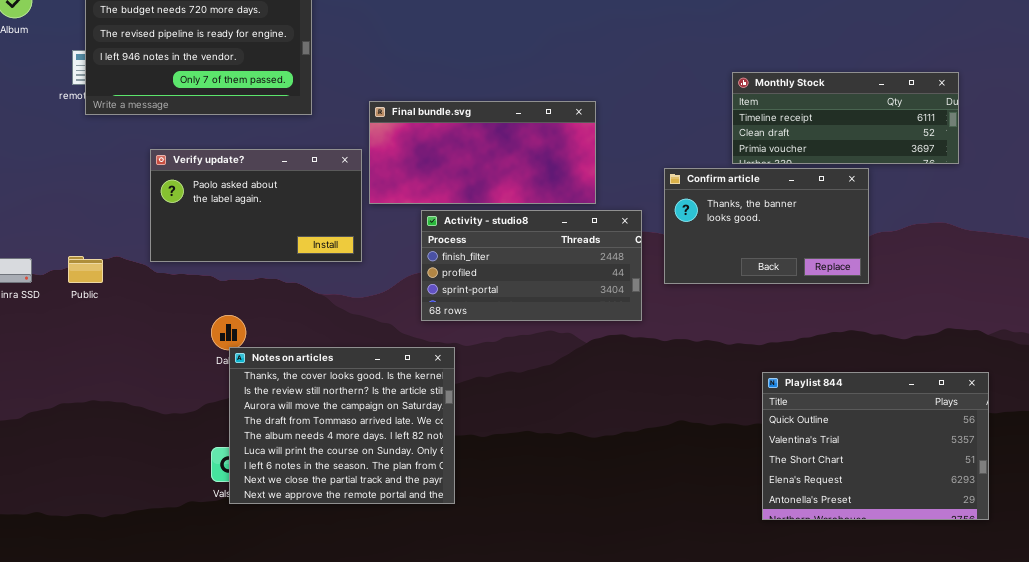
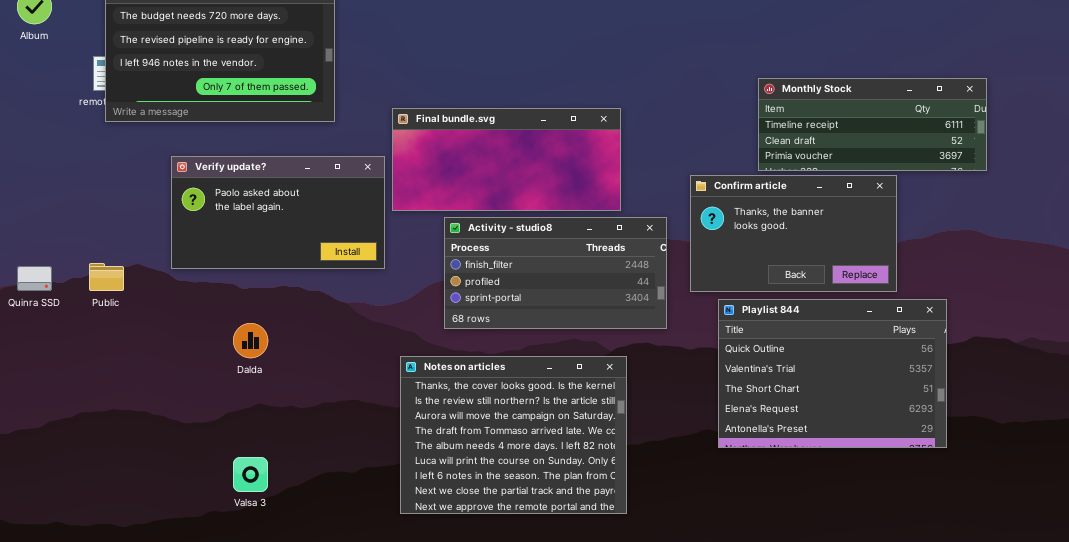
Notes on articles: [229,347,455,504] -> [400,356,627,514], moved
Playlist 844: [762,372,989,520] -> [718,299,947,448], moved

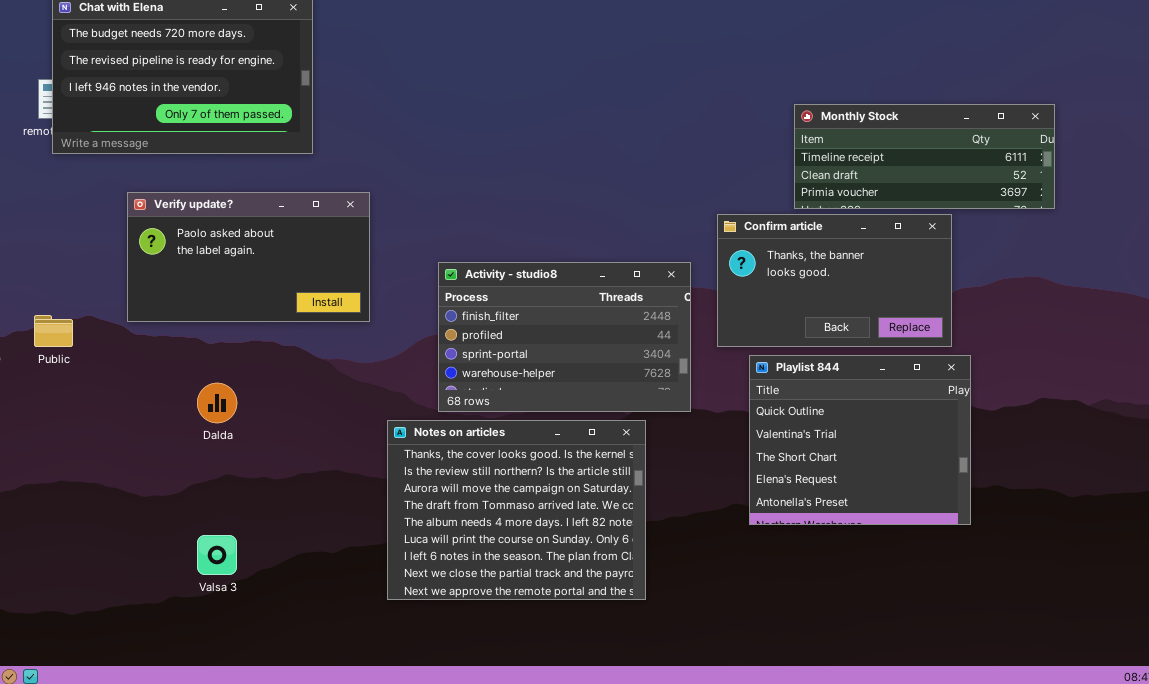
Final bundle.svg: [392,108,621,211] -> none, closed
Activity - studio8: [444,217,667,329] -> [438,262,691,412], resized
Playlist 844: [718,299,947,448] -> [749,355,971,525], resized

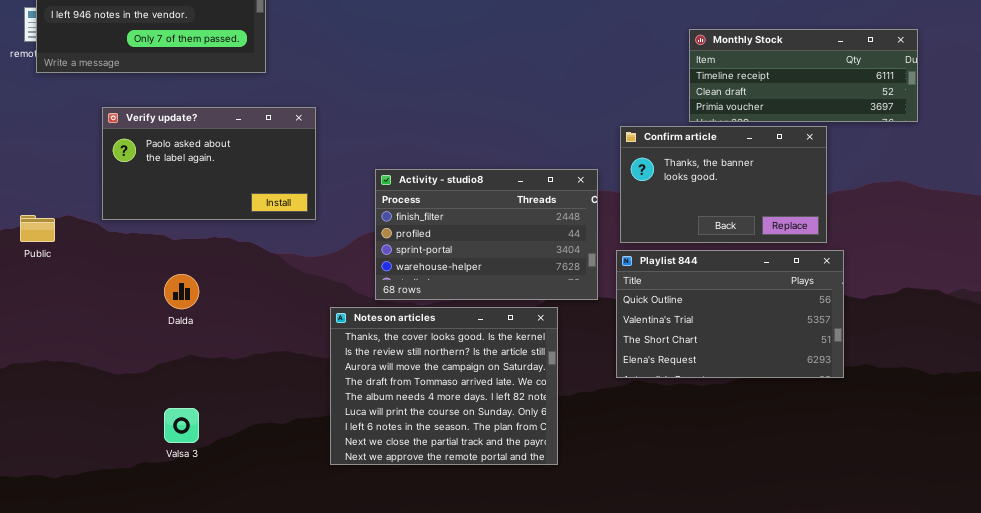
Playlist 844: [749,355,971,525] -> [616,250,844,378], resized

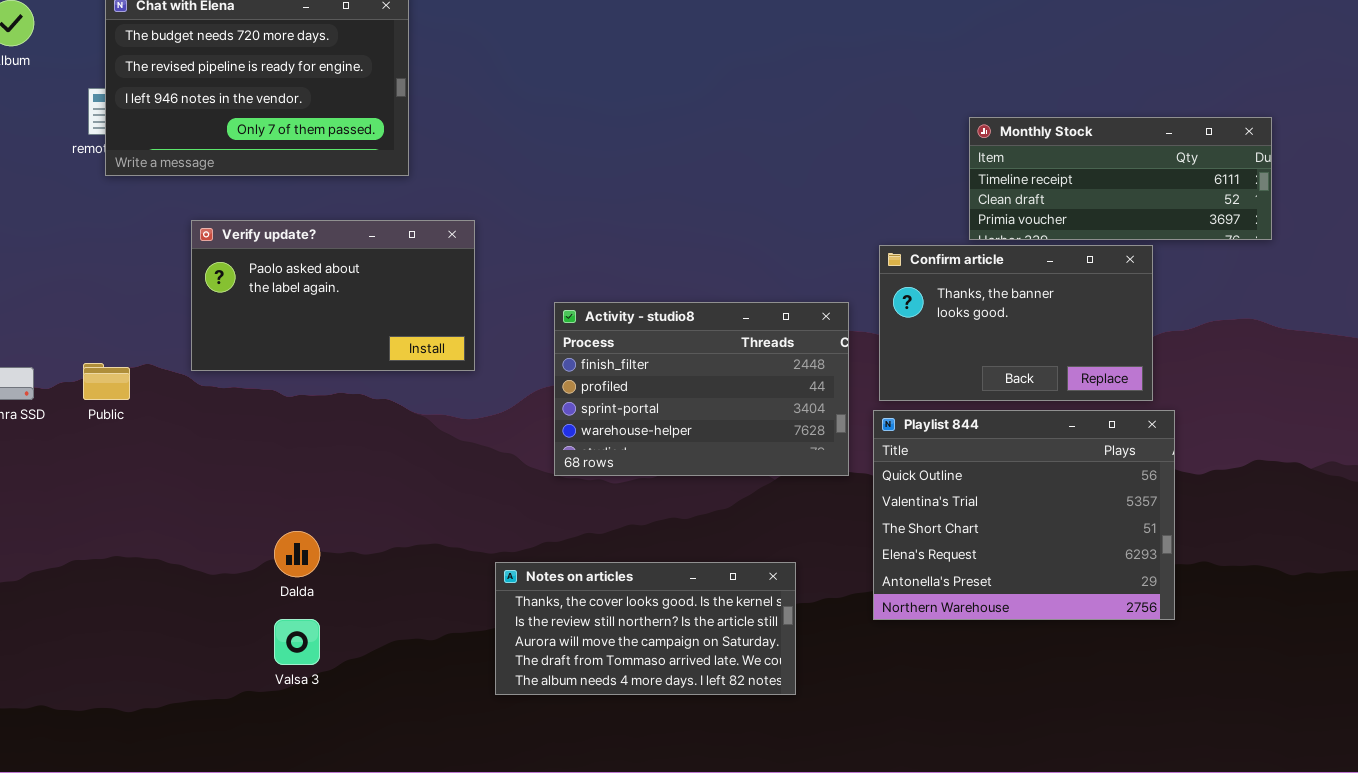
Playlist 844: [616,250,844,378] -> [873,410,1175,620], resized
Dalda: [164,274,199,309] -> [274,531,320,577], moved
Notes on articles: [330,307,558,465] -> [495,562,796,695], resized

